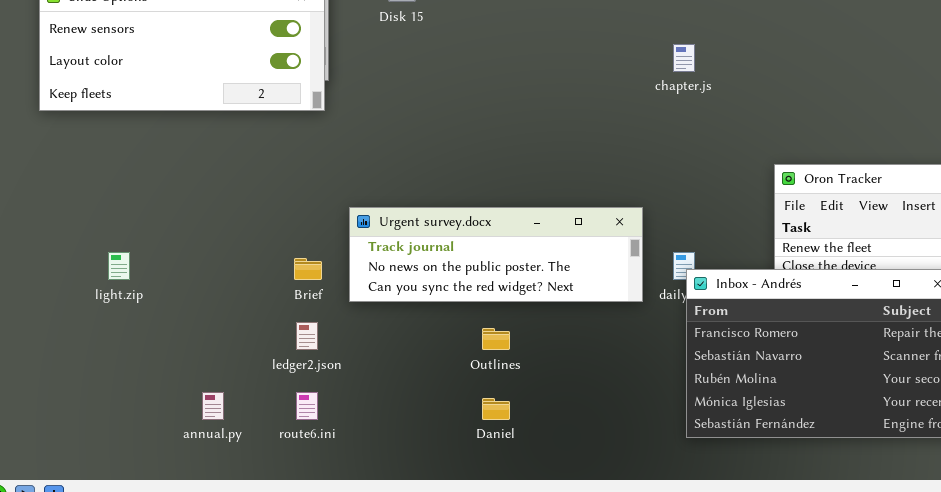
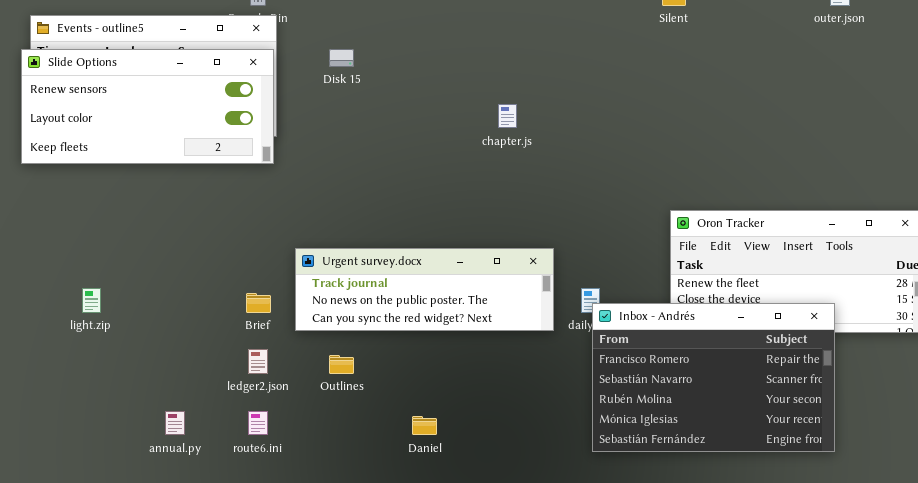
chapter.js: [673,44,695,72] -> [498,104,517,128], moved
Outlines: [482,328,510,350] -> [329,355,354,374], moved

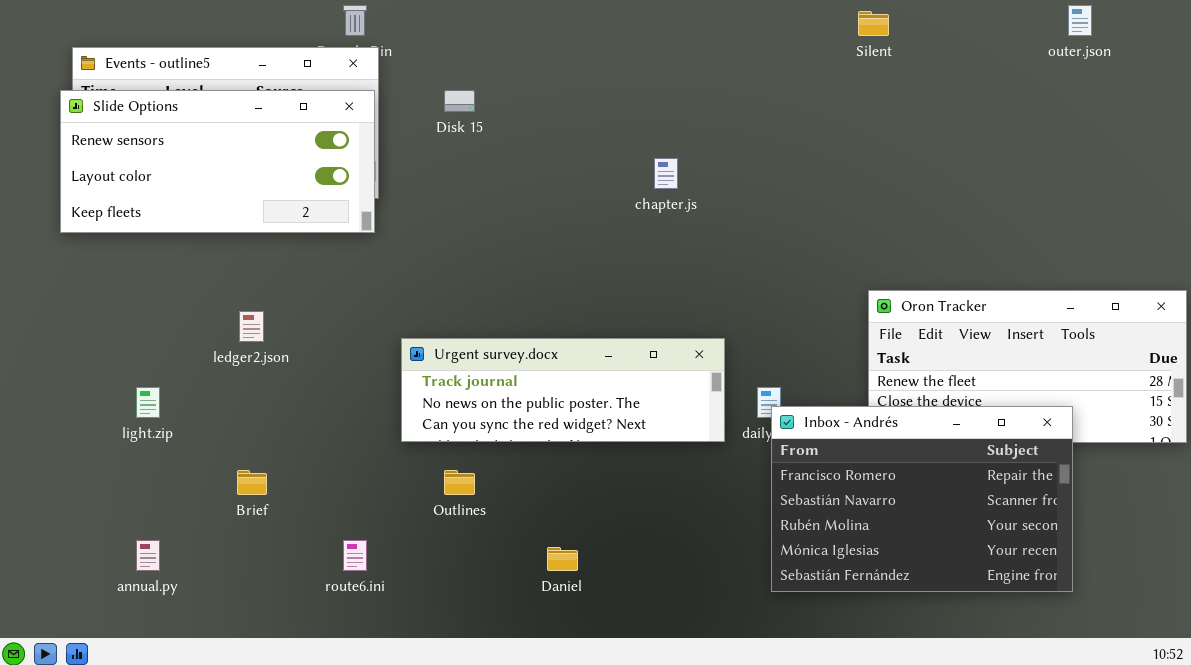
Brief: [246,293,271,313] -> [237,470,267,495], moved
ledger2.json: [248,349,268,374] -> [239,311,264,342], moved
annual.py: [165,411,185,435] -> [136,540,160,571], moved

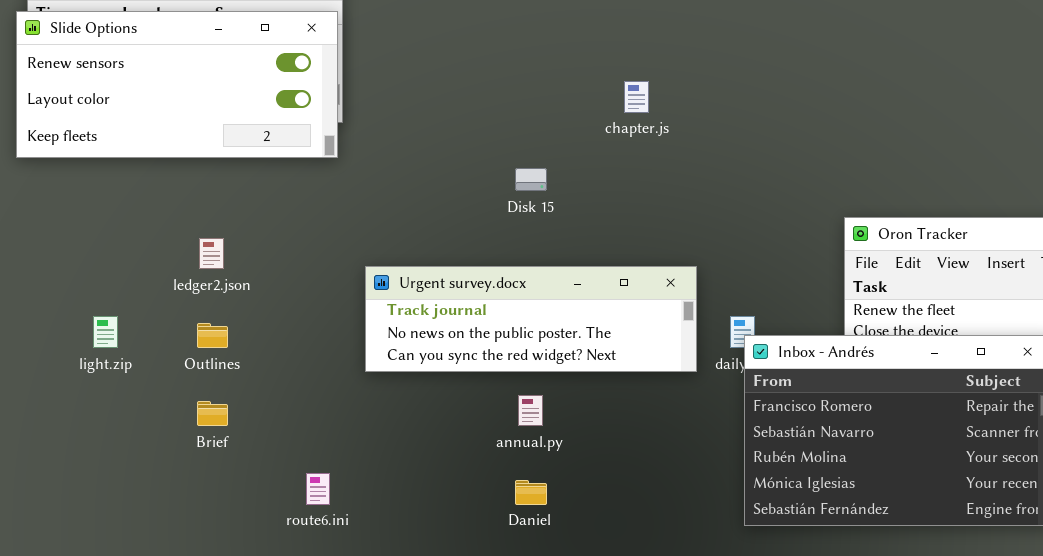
Disk 15: [444,90,475,112] -> [515,168,547,191], moved
Outlines: [444,470,475,495] -> [197,323,228,348], moved
annual.py: [136,540,160,571] -> [518,395,543,426], moved

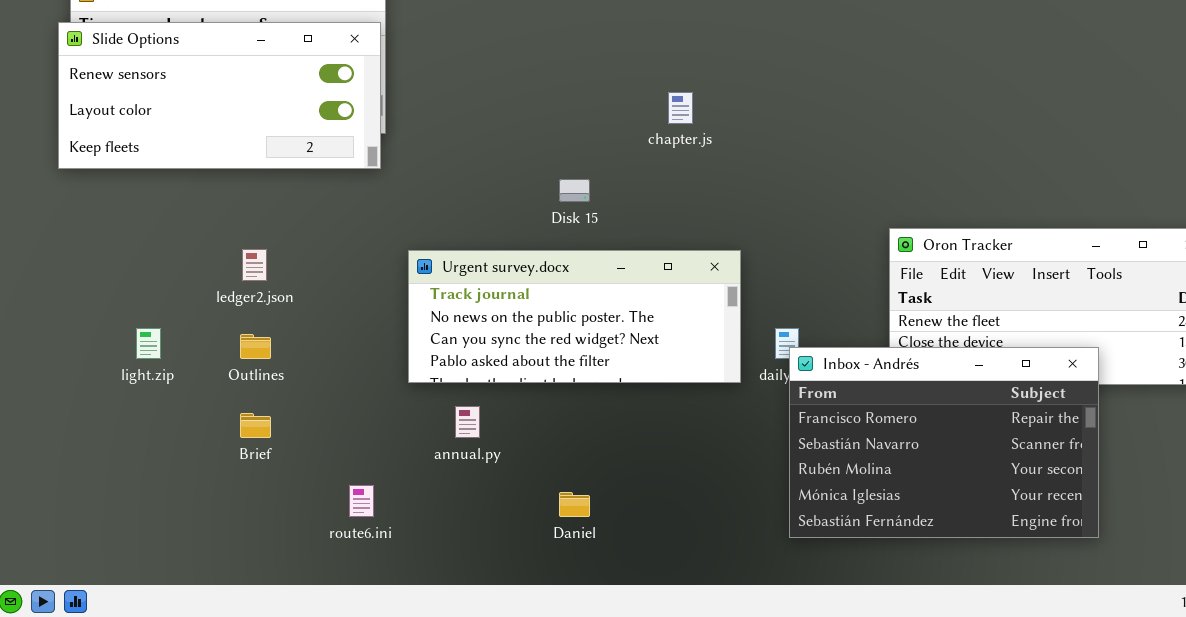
Urgent survey.docx: [365,266,697,372] -> [408,250,741,383], resized
annual.py: [518,395,543,426] -> [455,406,480,438], moved

